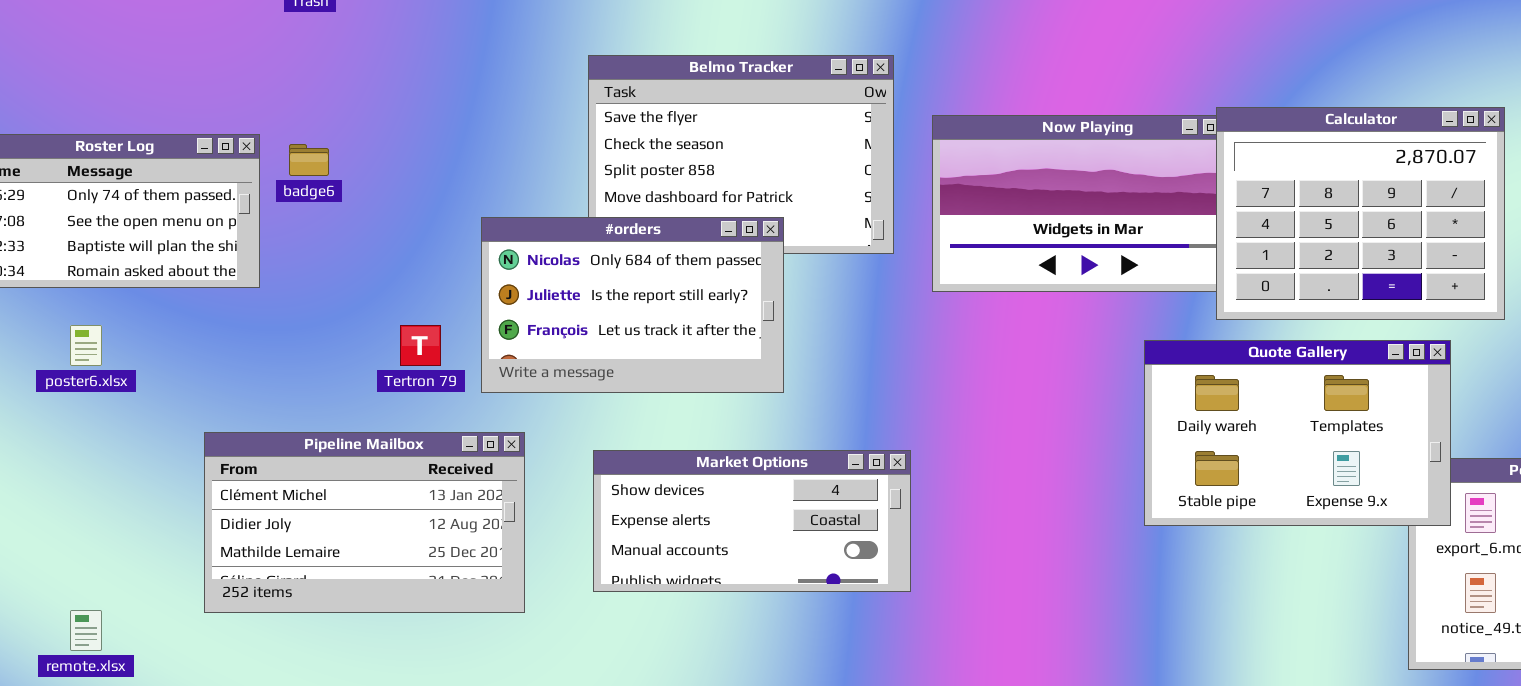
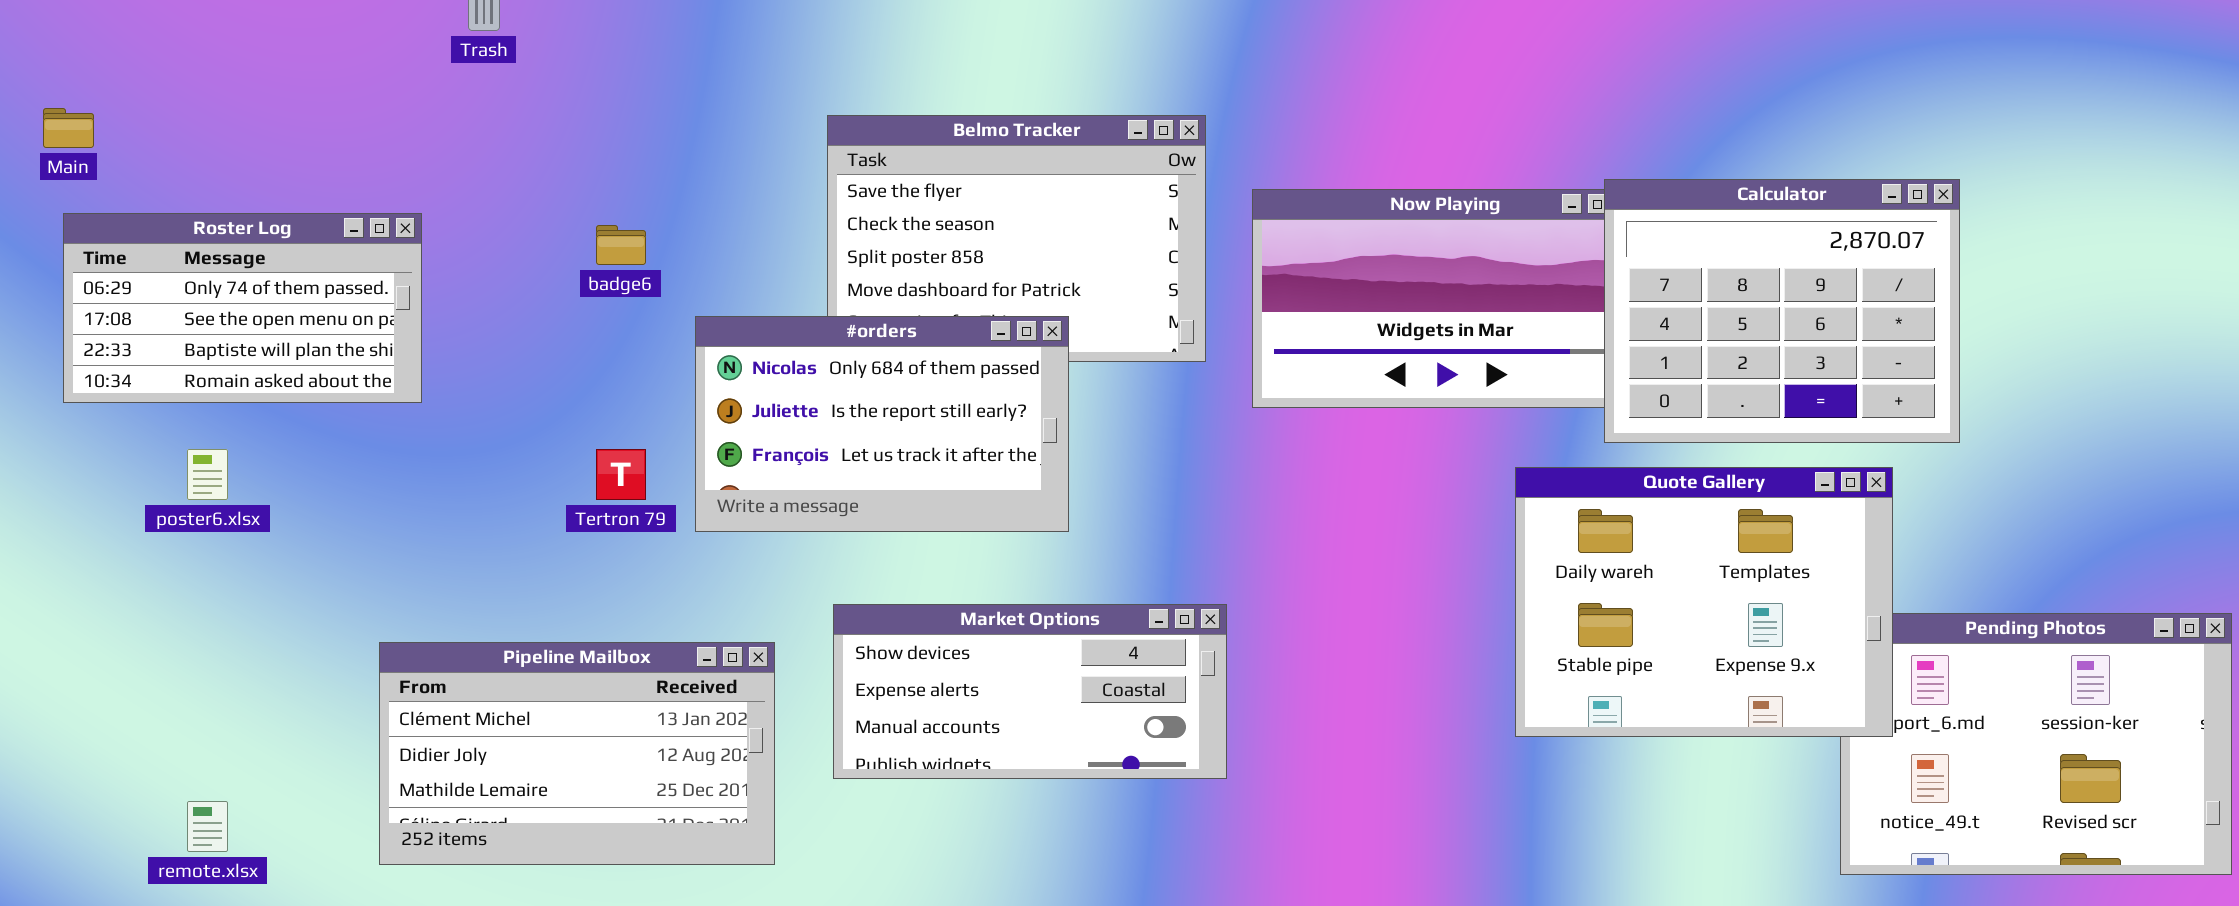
badge6: [289,144,329,176] -> [596,225,646,265], moved
Quote Gallery: [1144,340,1451,526] -> [1515,467,1893,737], resized
Pipeline Mailbox: [204,432,525,613] -> [379,642,775,865], moved

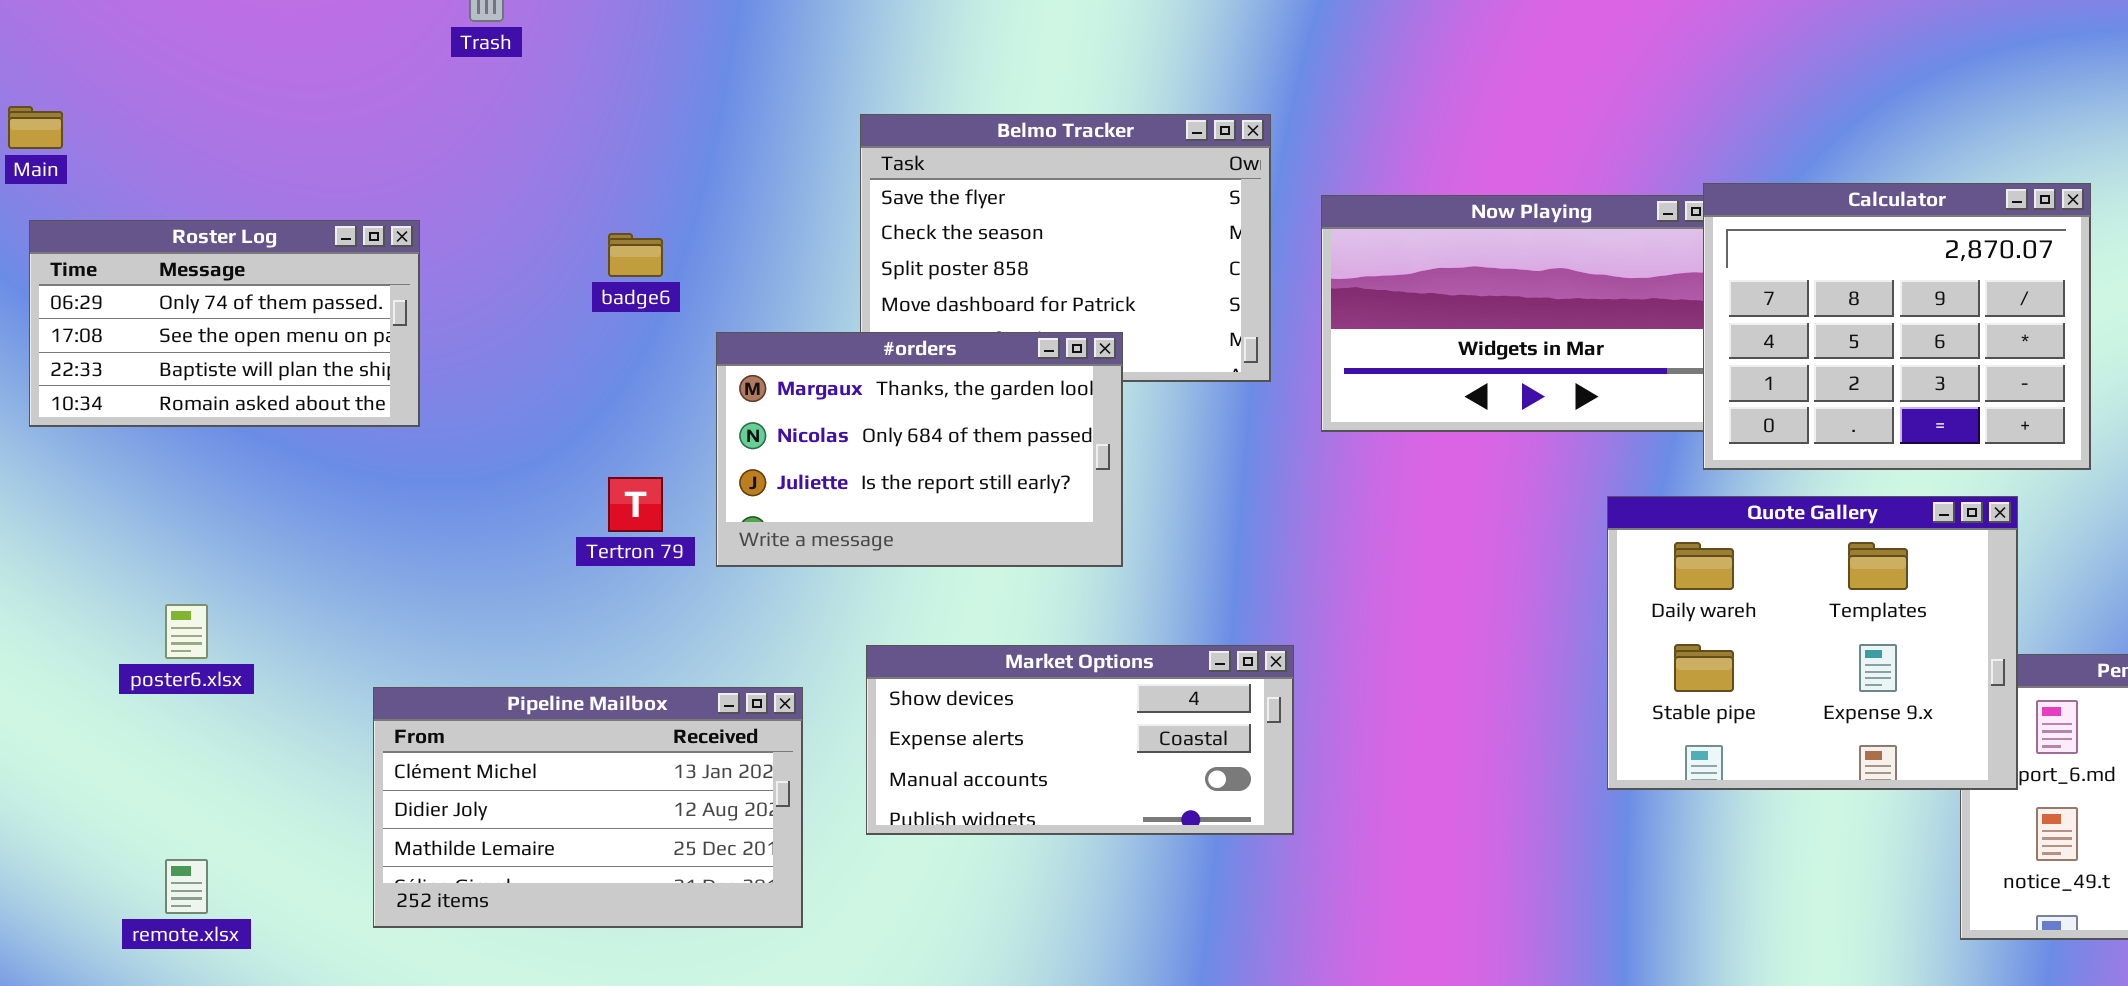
#orders: [695,316,1069,532] -> [716,332,1123,567], scrolled up 1 row
poster6.xlsx: [187,449,228,500] -> [165,604,208,659], moved

